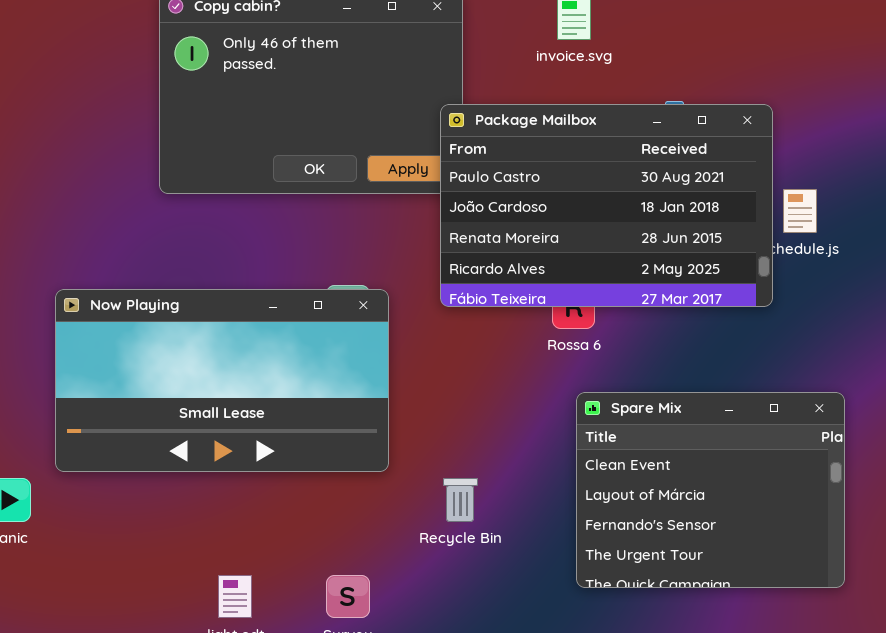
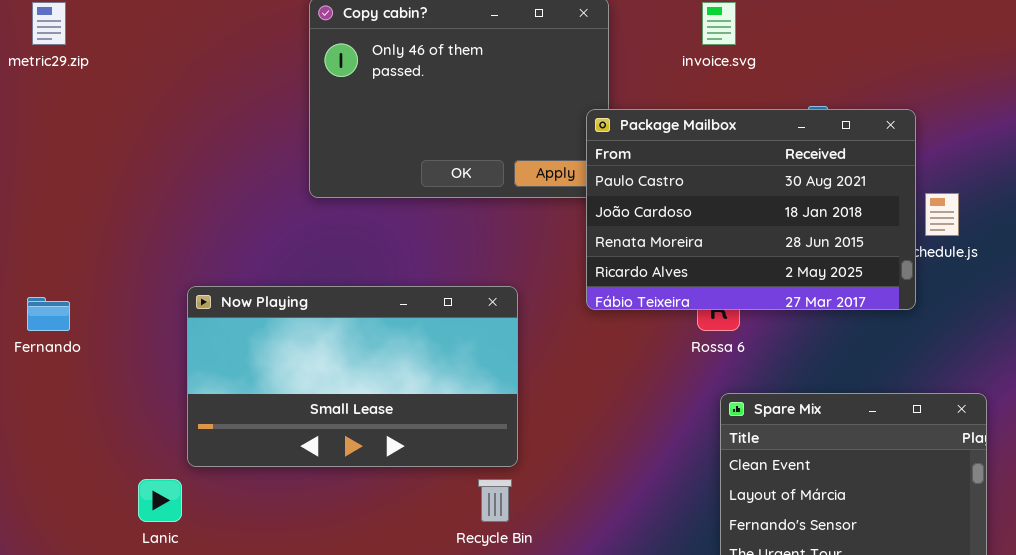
Now Playing: [55,289,389,472] -> [187,286,518,467], moved
Recycle Bin: [443,478,478,522] -> [478,479,512,522], moved

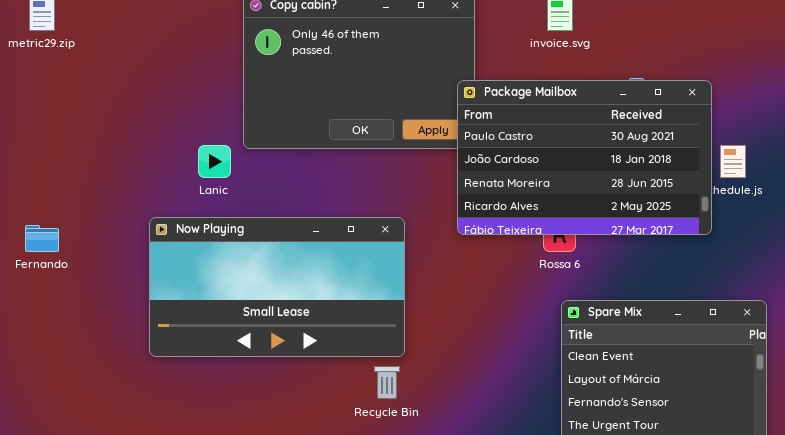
Lanic: [138,479,182,522] -> [198,145,231,178], moved

